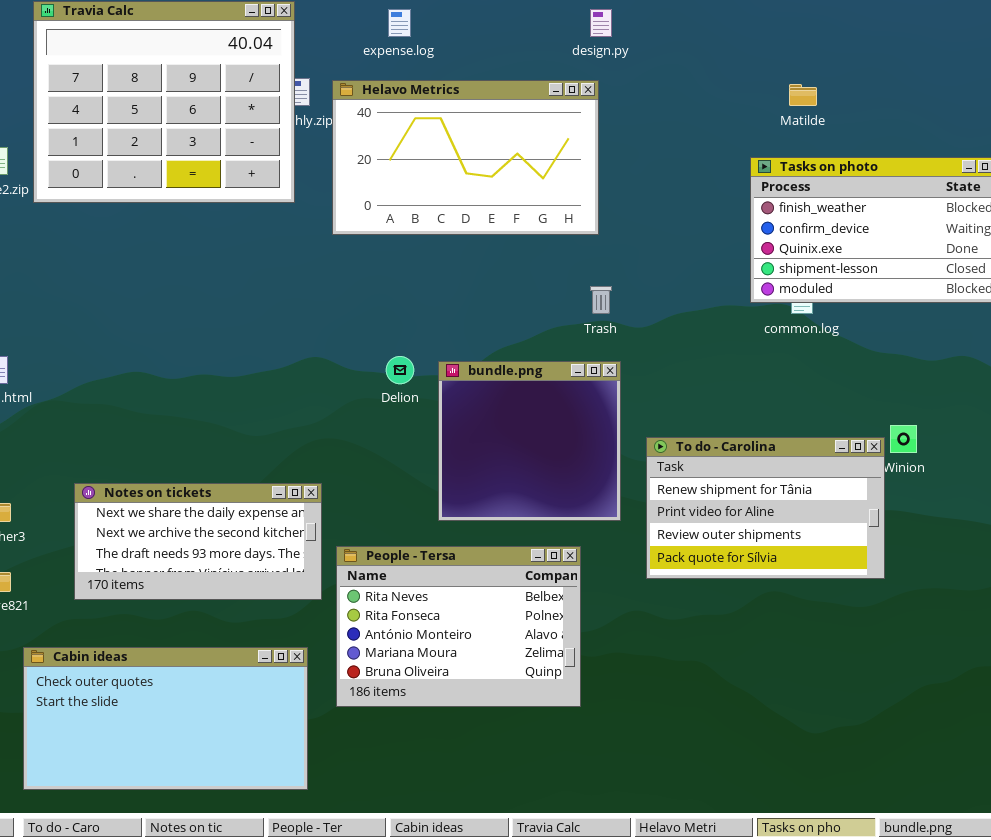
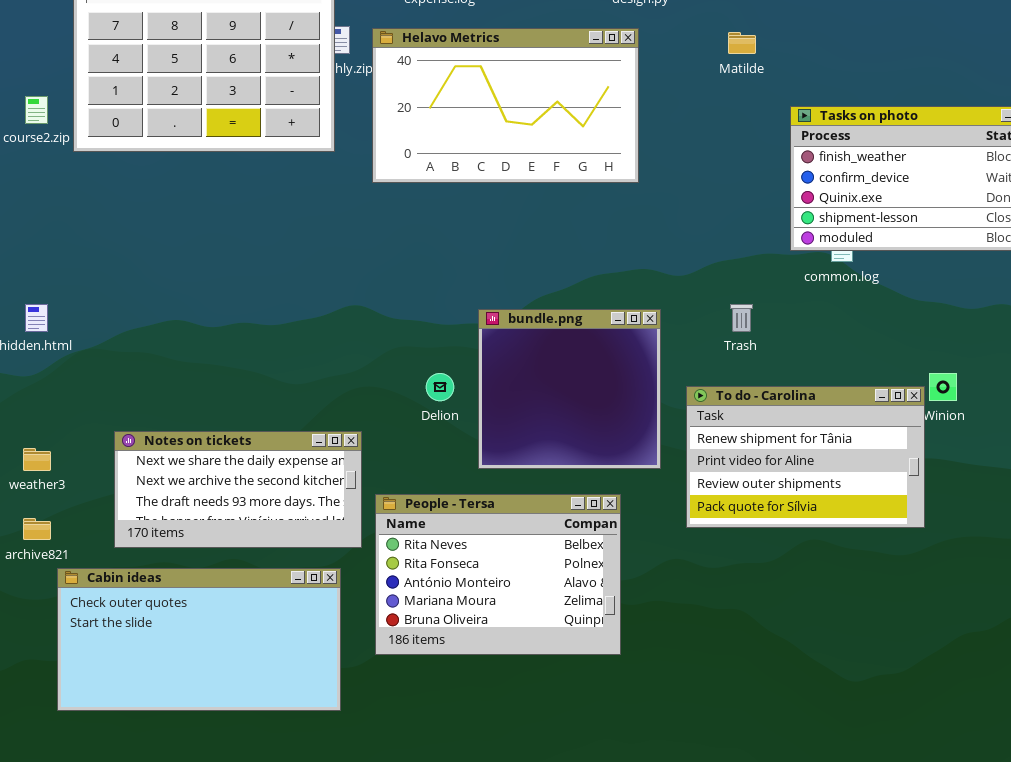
Matilde: [789,84,817,106] -> [728,32,756,54], moved
Trash: [590,286,612,314] -> [730,304,753,332], moved
Delion: [386,356,414,384] -> [426,373,454,401], moved
Cabin ideas: [23,647,308,790] -> [57,568,341,711], moved

